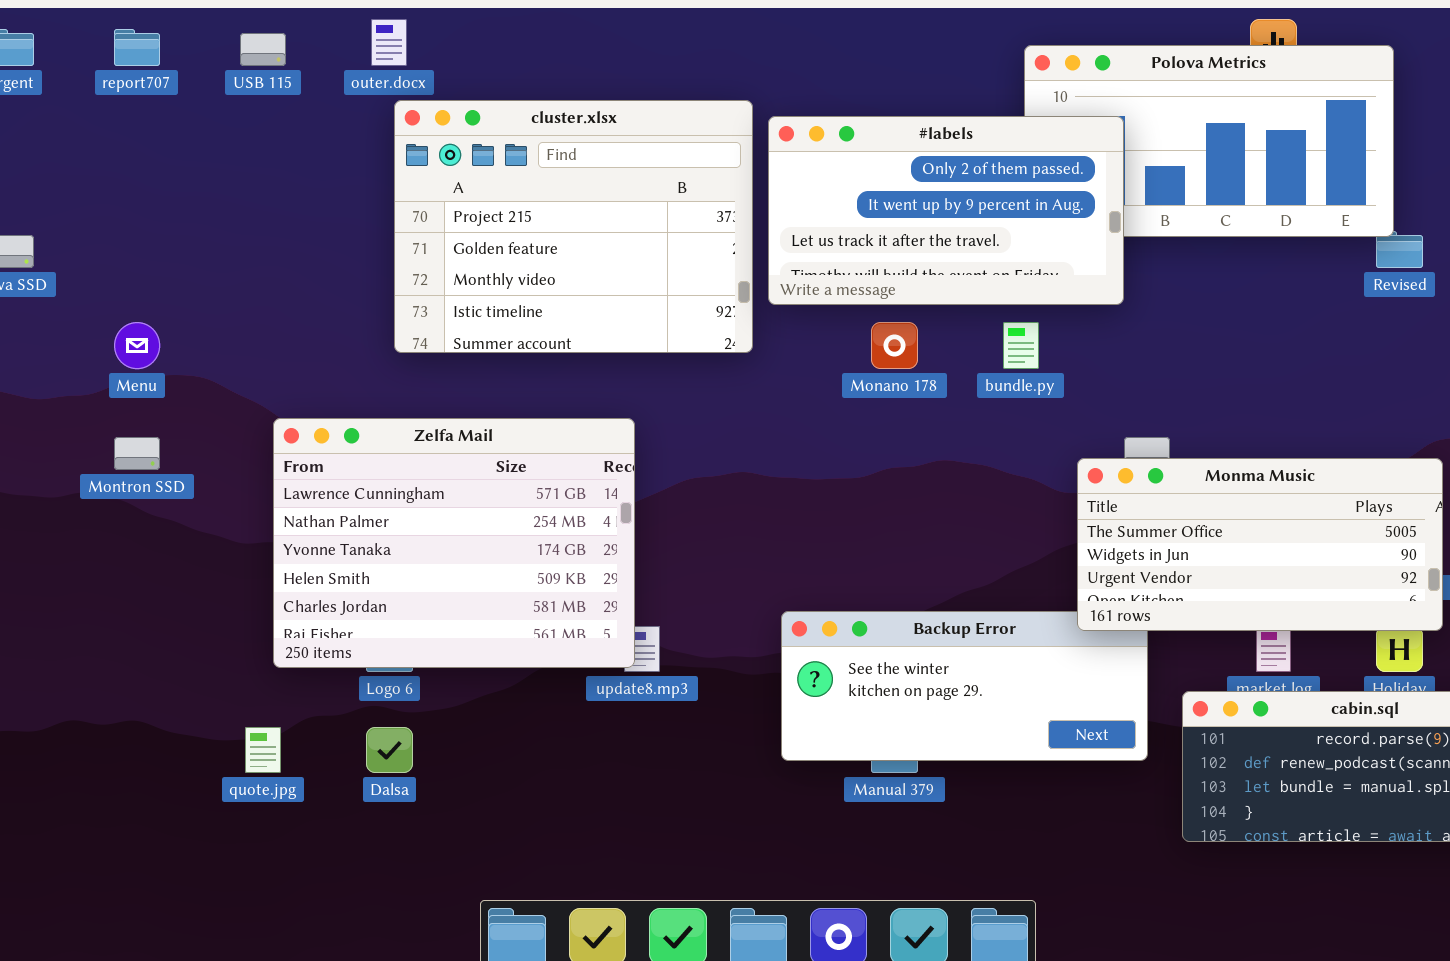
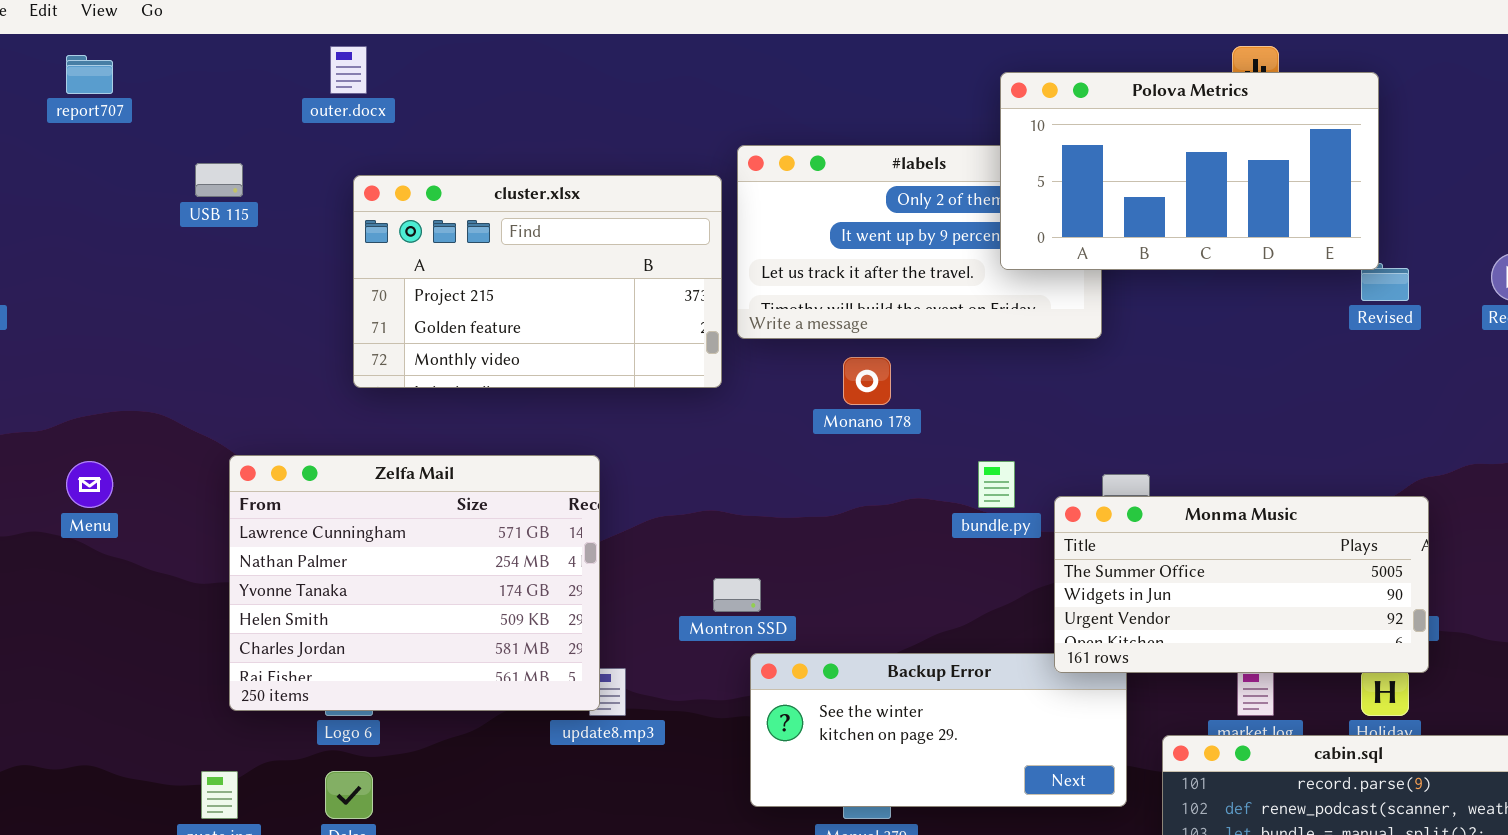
USB 115: [240,33,286,66] -> [195,163,243,197], moved
Polova Metrics: [1024,45,1394,237] -> [1000,72,1379,270], raised
cluster.xlsx: [394,100,753,353] -> [353,175,722,388], resized
Menu: [114,322,160,369] -> [66,461,113,508], moved
bundle.py: [1003,322,1039,369] -> [978,461,1015,508], moved
Montron SSD: [114,437,160,470] -> [713,578,761,612], moved

